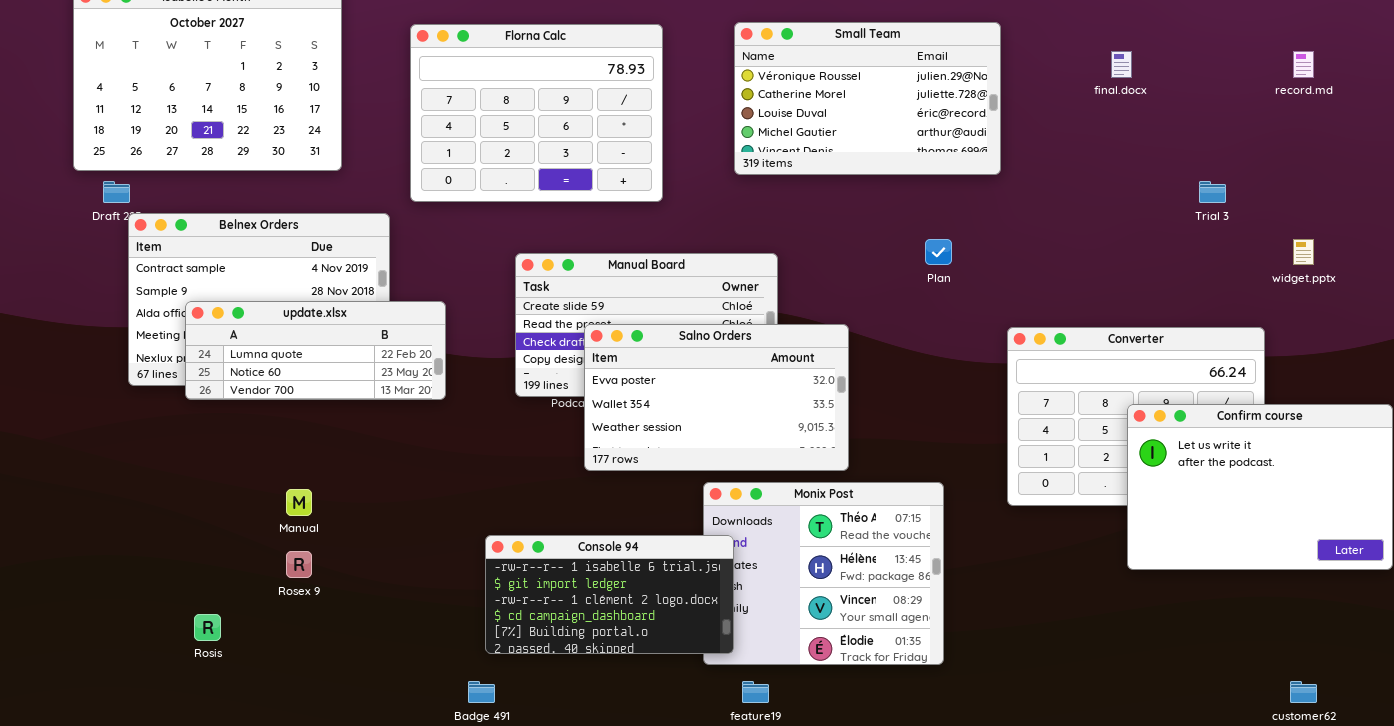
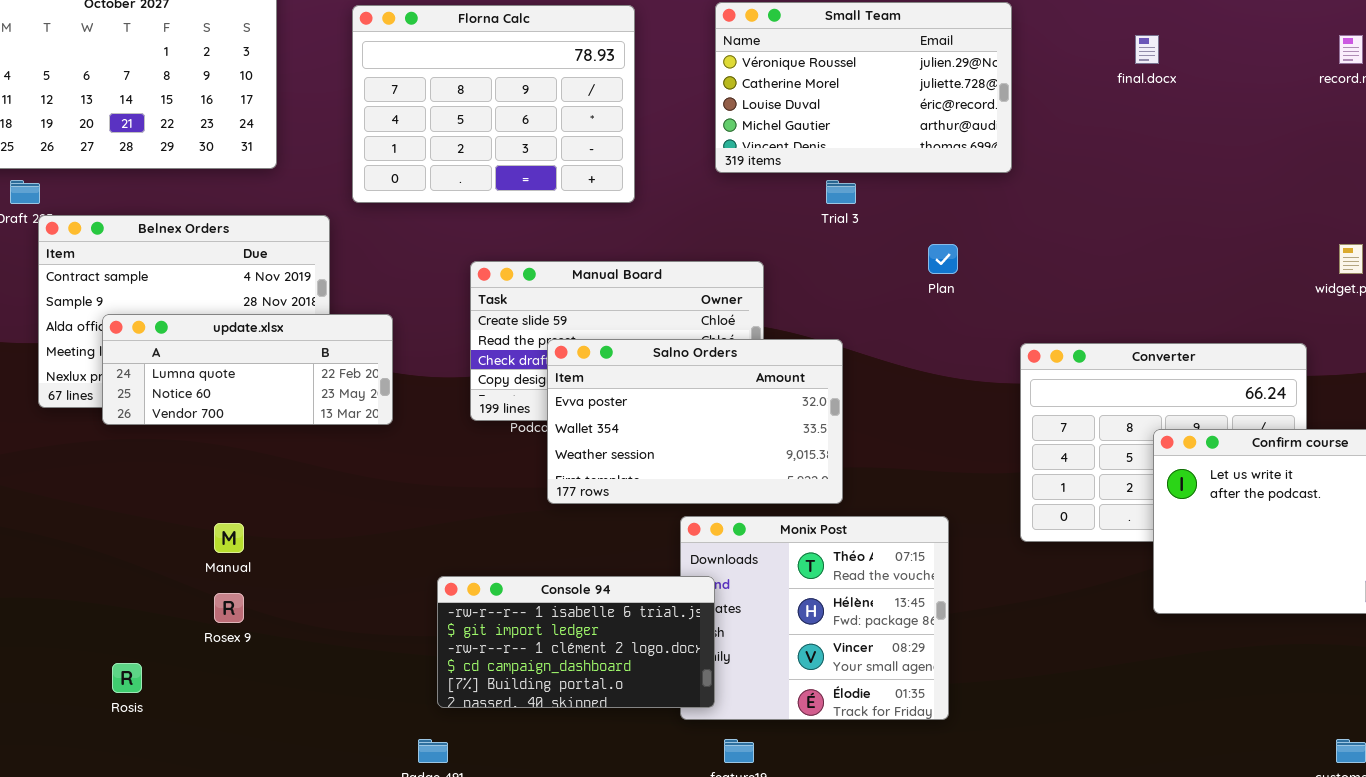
Trial 3: [1199,181,1226,203] -> [826,180,856,204], moved

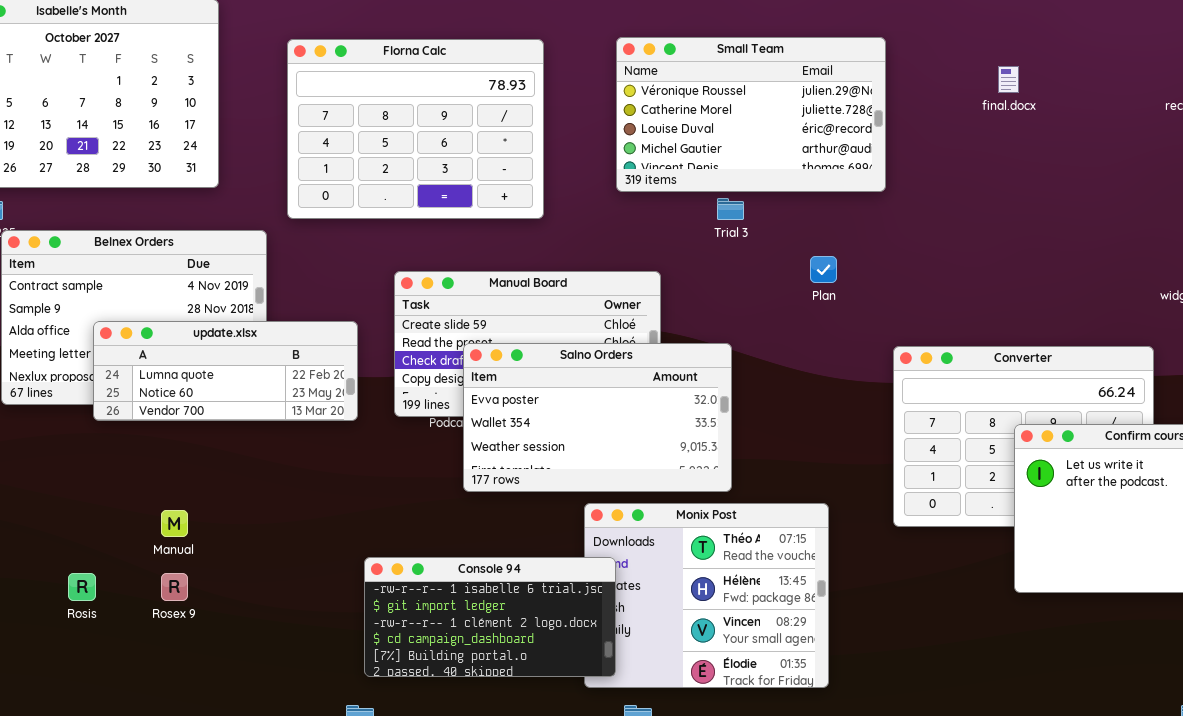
update.xlsx: [102,314,393,425] -> [93,321,358,421], moved
Rosis: [112,663,142,693] -> [68,573,96,601], moved

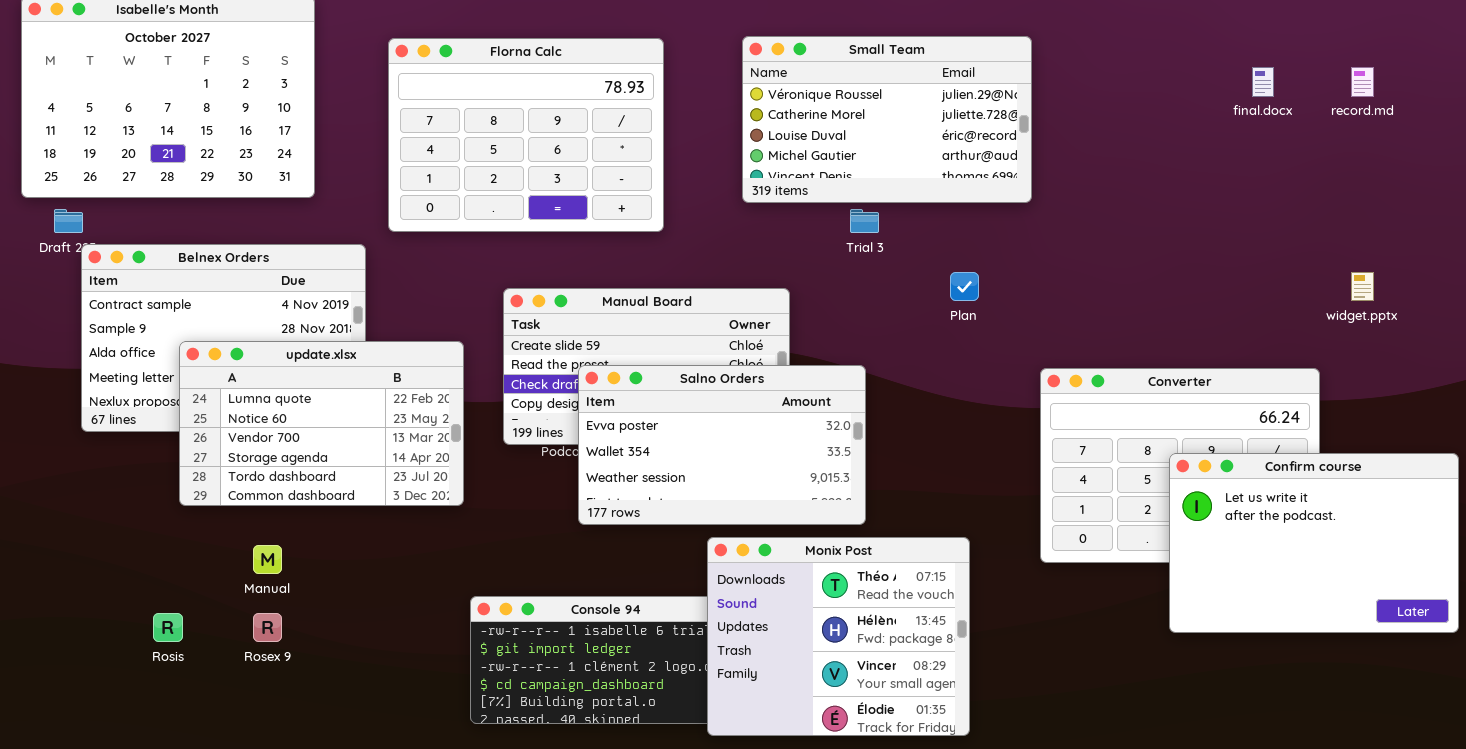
final.docx: [998,66,1019,93] -> [1252,67,1274,97], moved
update.xlsx: [93,321,358,421] -> [179,341,464,506], resized
Monix Post: [584,503,829,688] -> [707,537,970,736], raised

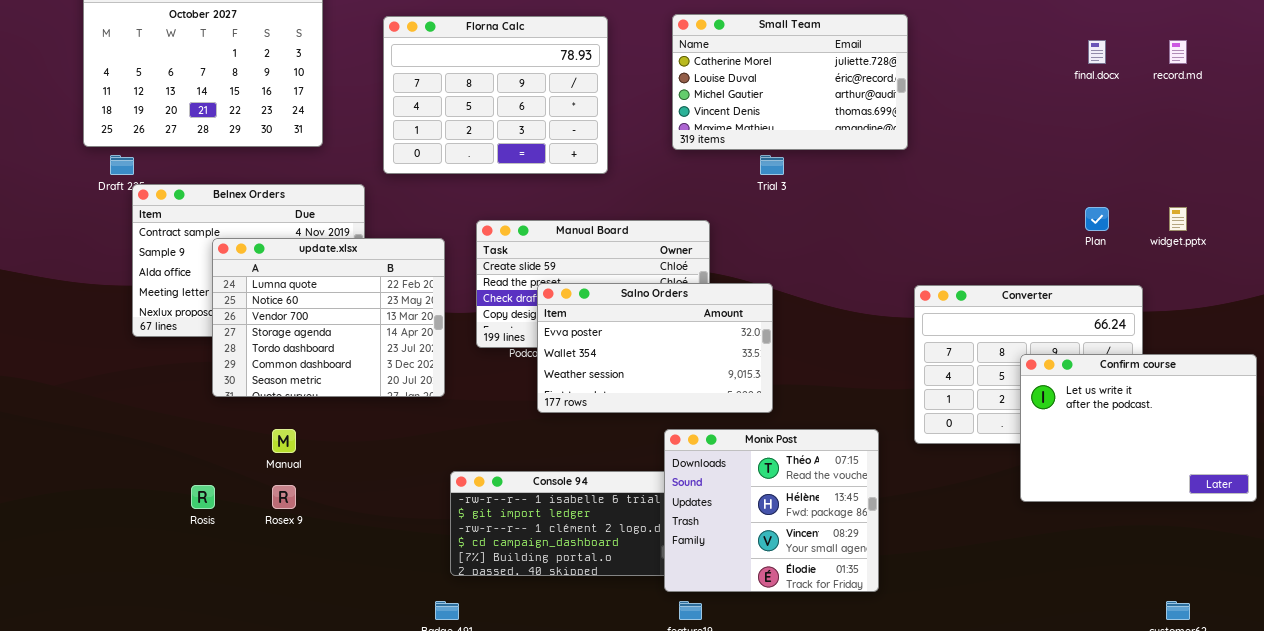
Small Team: [742,36,1032,203] -> [672,14,908,150], scrolled down 1 row
Plan: [950,272,979,301] -> [1085,207,1109,231], moved
update.xlsx: [179,341,464,506] -> [212,238,445,397], resized
Monix Post: [707,537,970,736] -> [664,429,879,592], moved

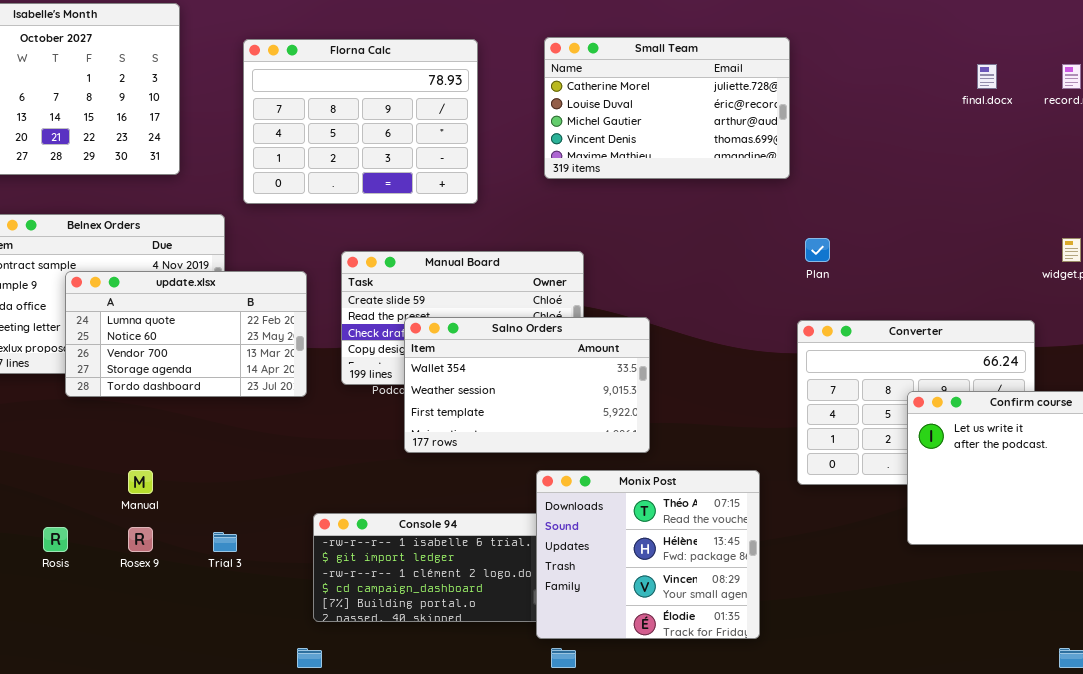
Trial 3: [760,155,784,175] -> [213,532,237,552], moved
Plan: [1085,207,1109,231] -> [805,238,830,262], moved
update.xlsx: [212,238,445,397] -> [65,271,307,397], resized
Salno Orders: [537,283,773,413] -> [404,317,650,453], scrolled down 1 row

